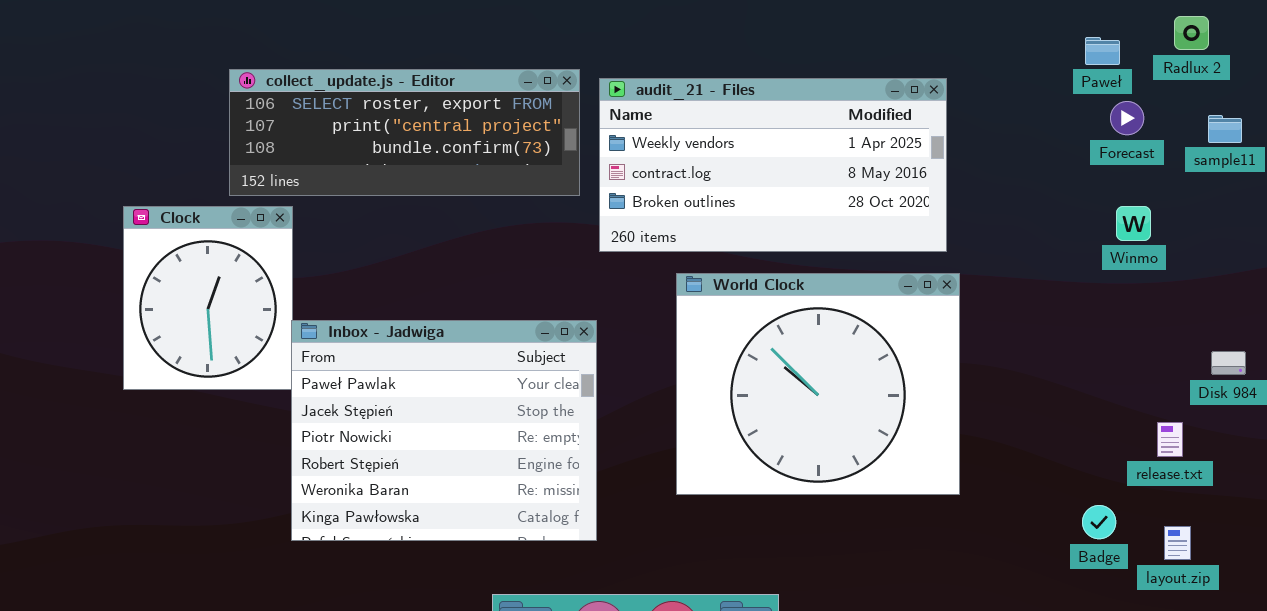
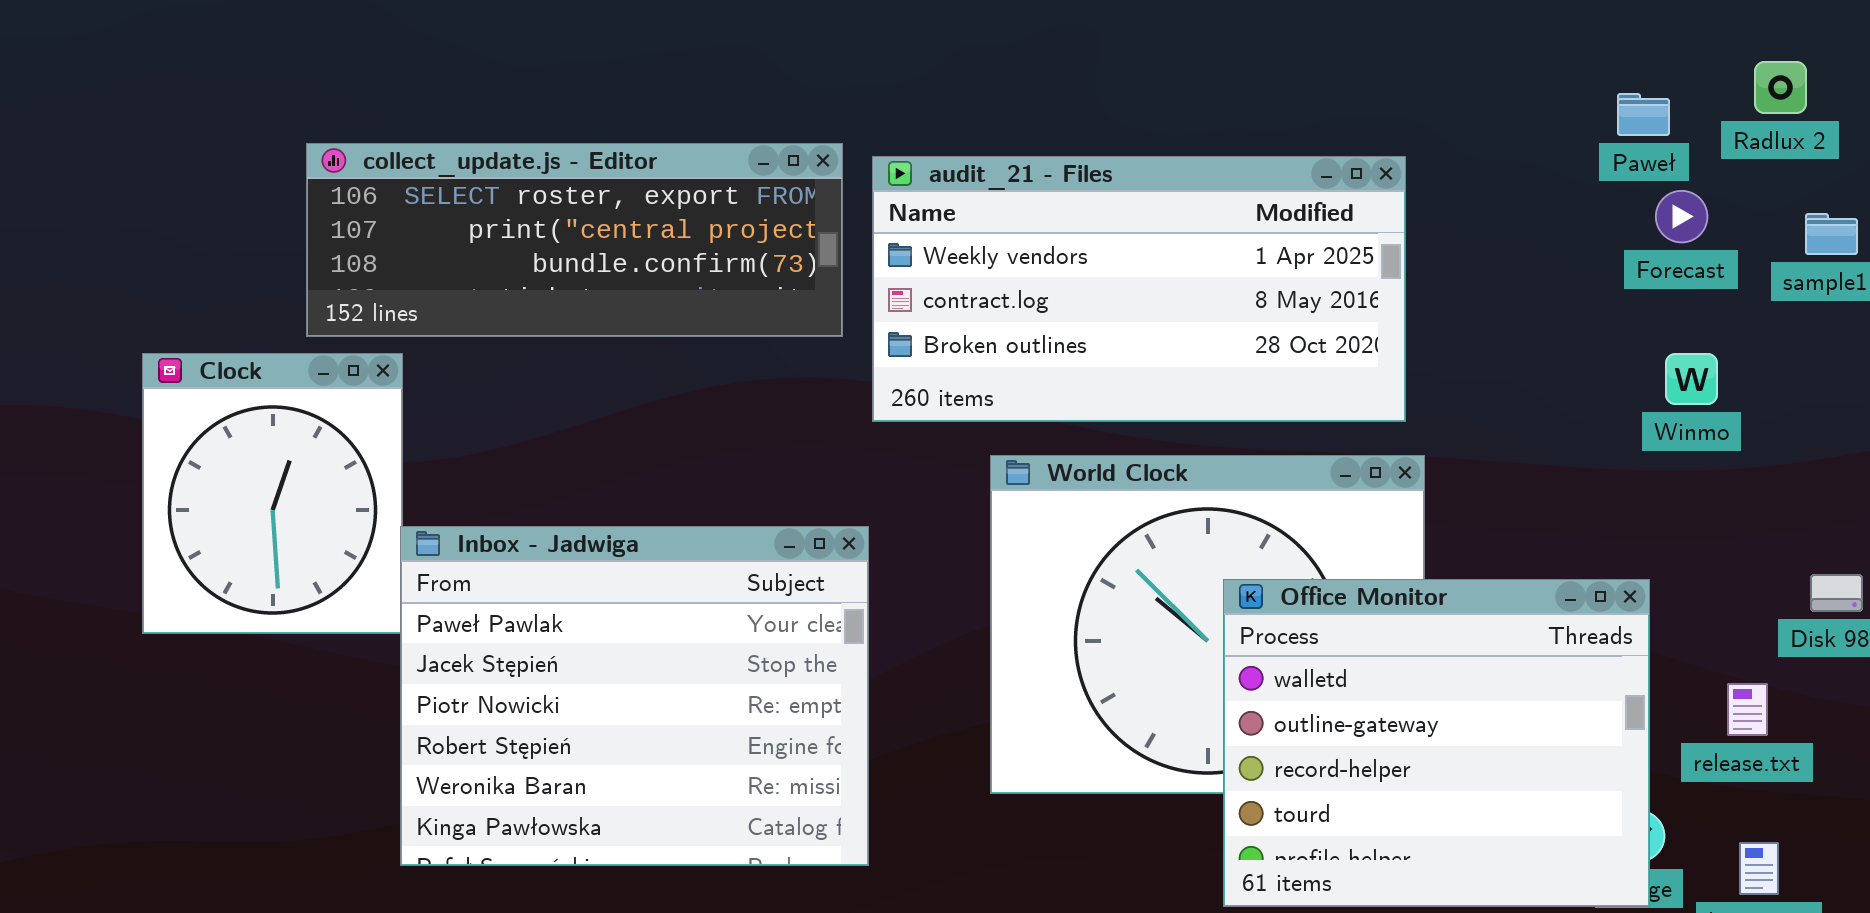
Office Monitor: none -> [1223,579,1650,907], opened

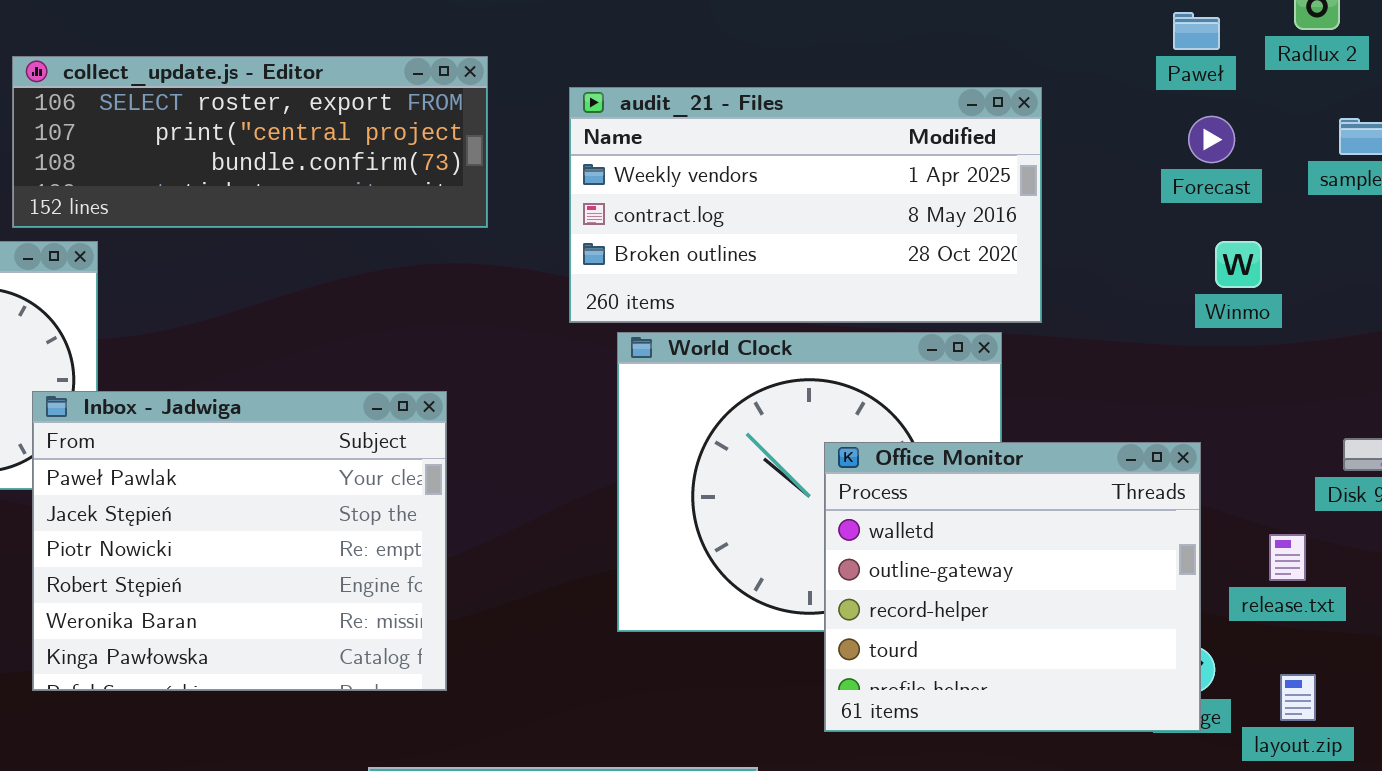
audit_21 - Files: [872,156,1406,422] -> [569,87,1042,323], moved
Forecast: [1655,190,1708,243] -> [1188,116,1235,163], moved
Inbox - Jadwiga: [400,526,869,866] -> [32,391,447,691], moved

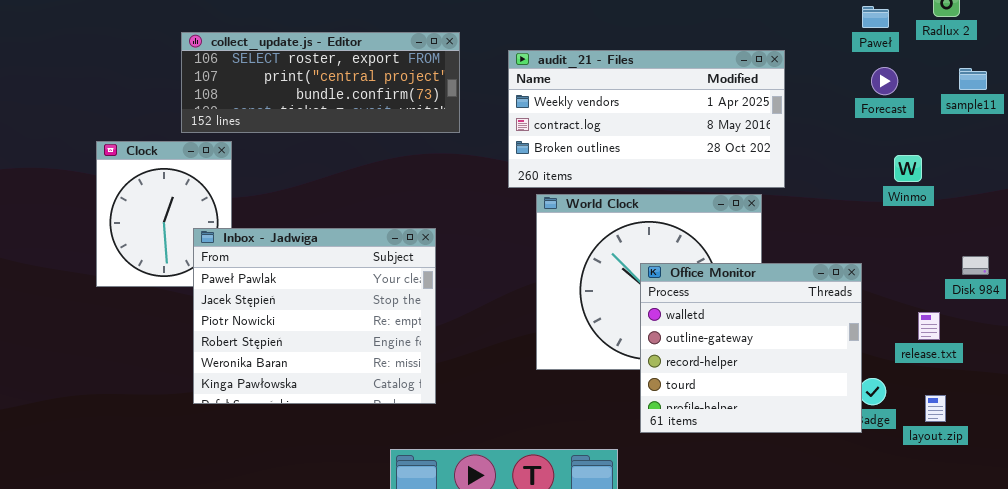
Winmo: [1215,241,1262,288] -> [894,155,922,182], moved
Office Monitor: [824,442,1201,732] -> [640,263,862,433], moved

